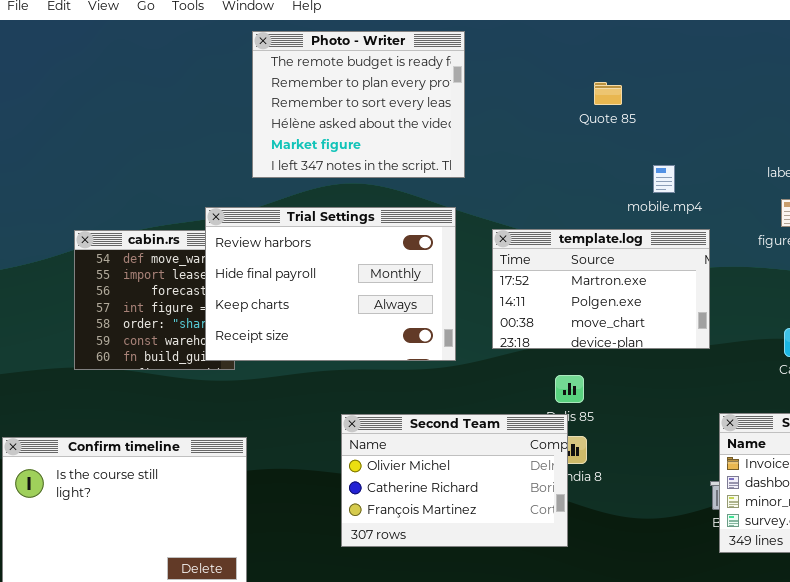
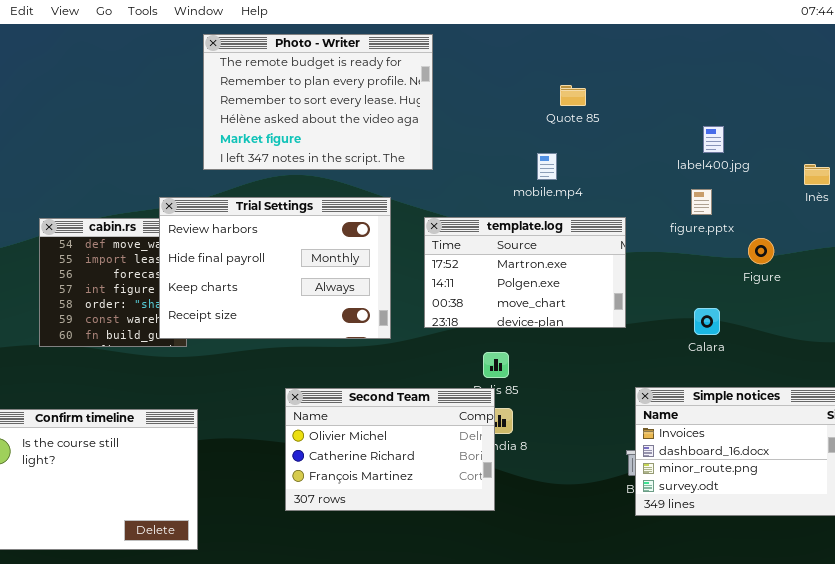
Photo - Writer: [252,31,465,178] -> [203,34,433,170], resized
Quote 85: [594,82,622,105] -> [560,85,586,106], moved
mobile.mp4: [653,165,675,193] -> [537,153,557,180], moved

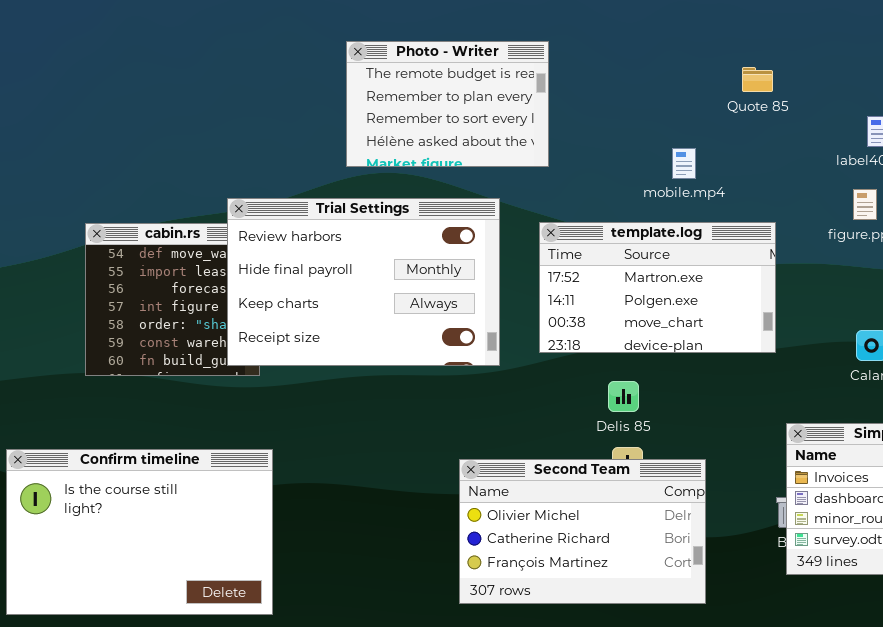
Photo - Writer: [203,34,433,170] -> [346,41,549,167], resized
Quote 85: [560,85,586,106] -> [742,67,773,92], moved
Second Team: [285,388,495,511] -> [459,459,706,604], moved

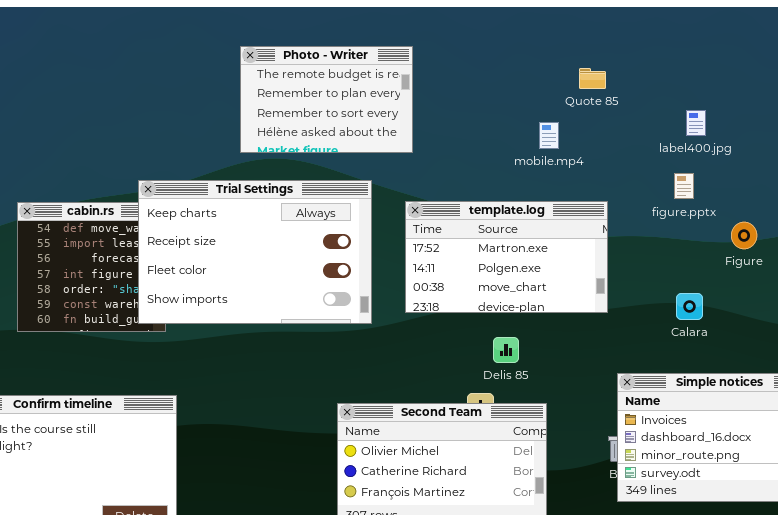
mobile.mp4: [672,148,696,179] -> [539,122,559,149], moved
Trial Settings: [227,198,500,366] -> [138,180,372,324], scrolled down 2 rows
Delis 85: [608,381,639,412] -> [493,337,519,363], moved

